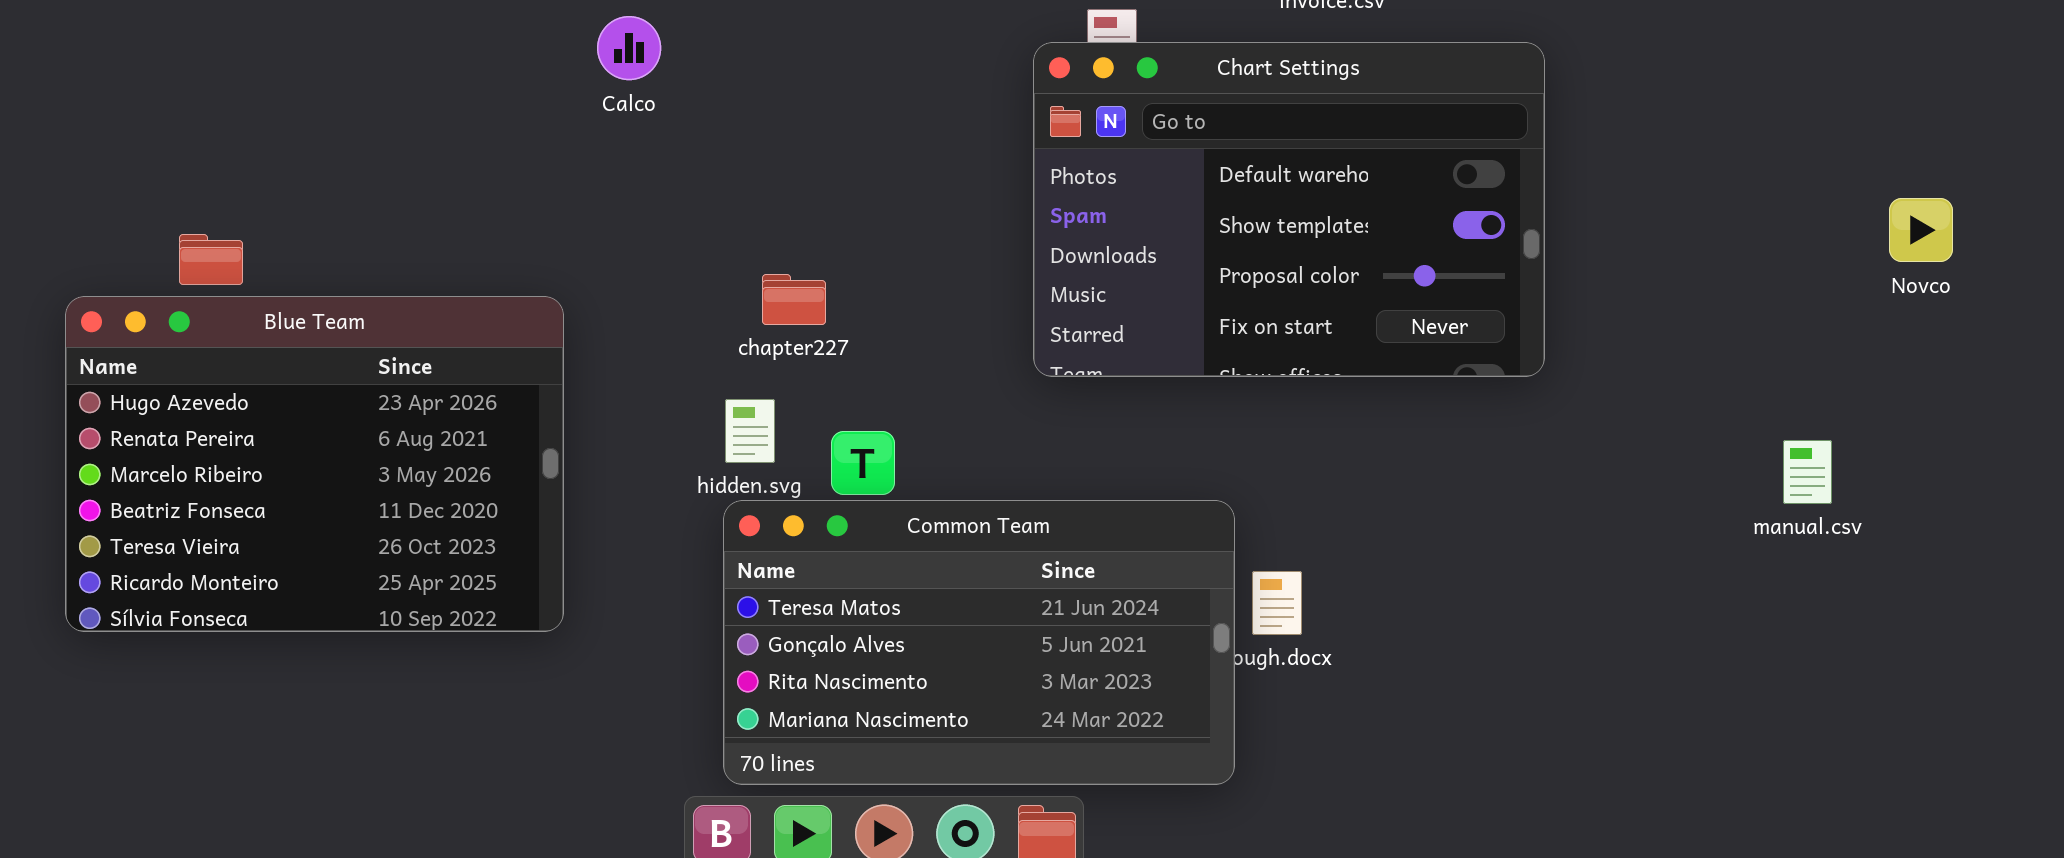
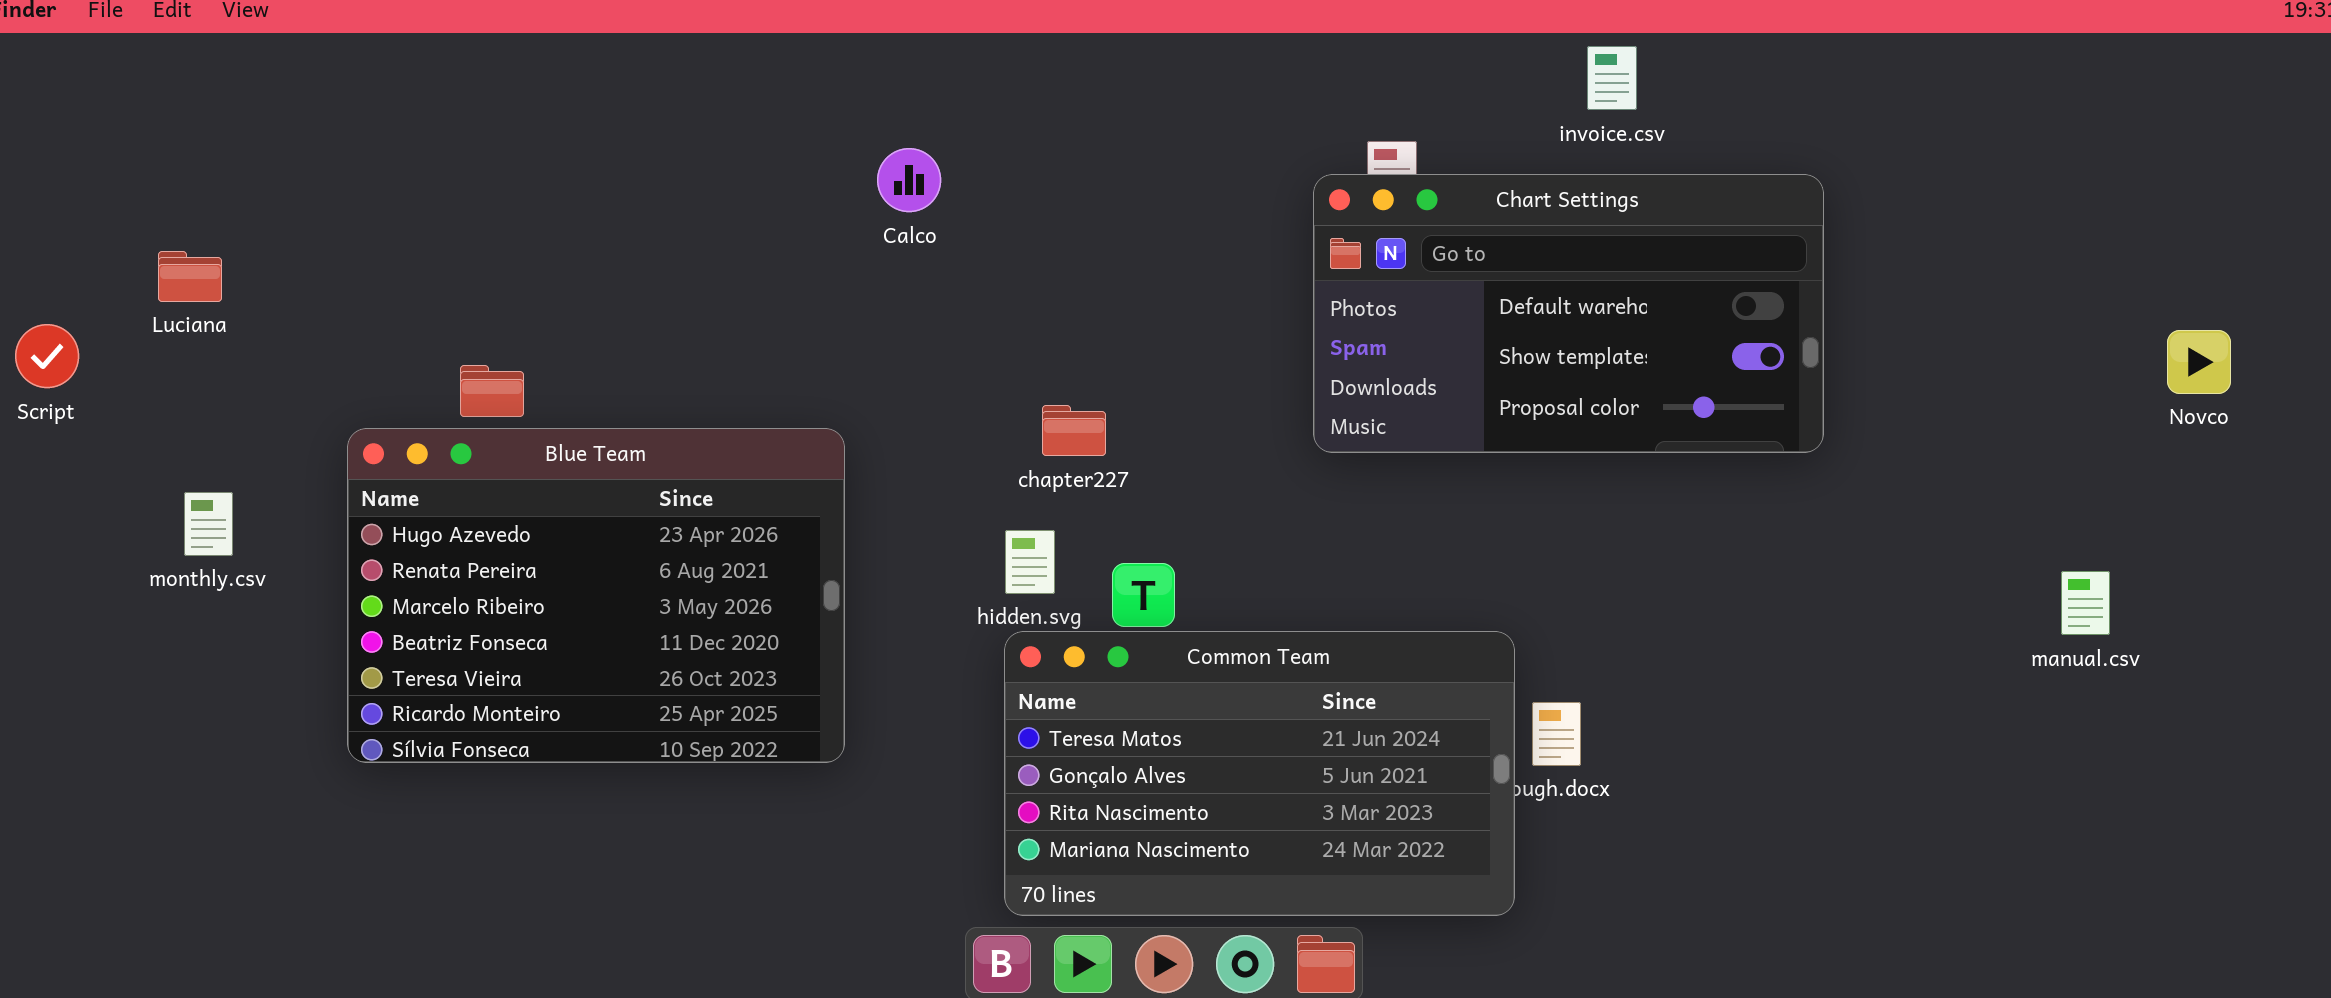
Chart Settings: [1033,42,1545,377] -> [1313,174,1824,453], resized

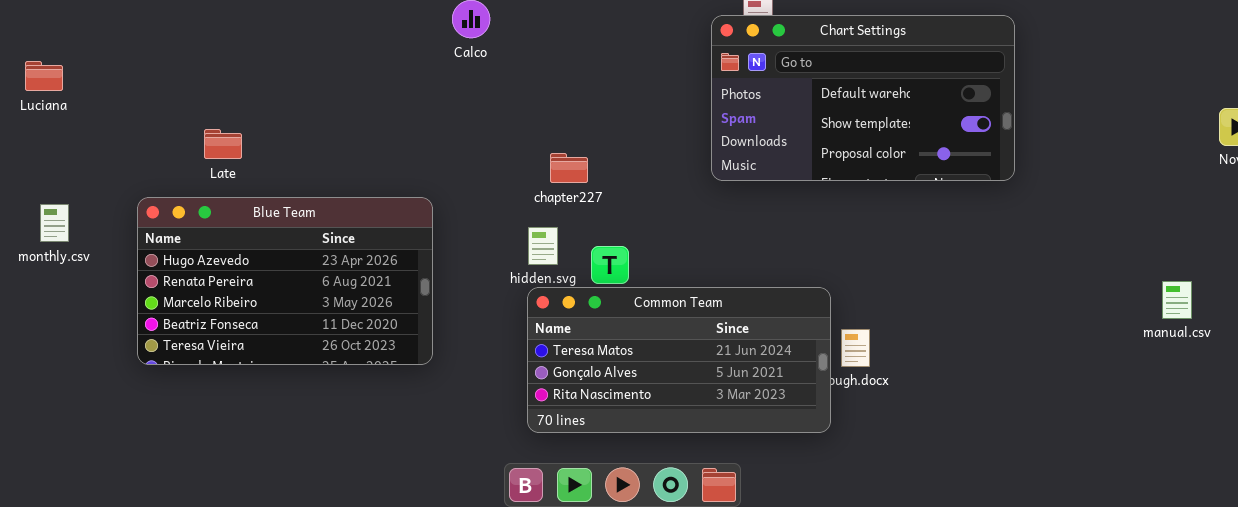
Blue Team: [347,428,845,763] -> [137,197,433,365], resized
manual.csv: [2061,571,2110,635] -> [1162,281,1192,319], moved
Common Team: [1004,631,1515,916] -> [527,287,831,433], resized

